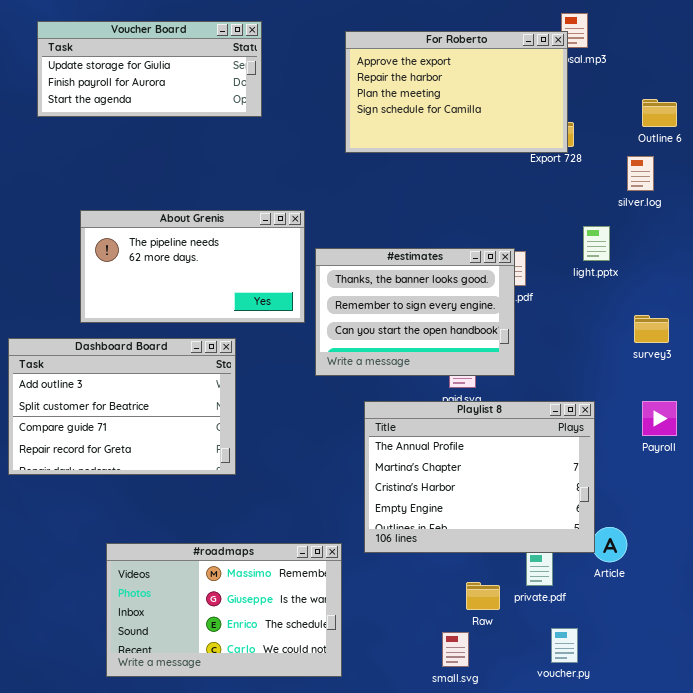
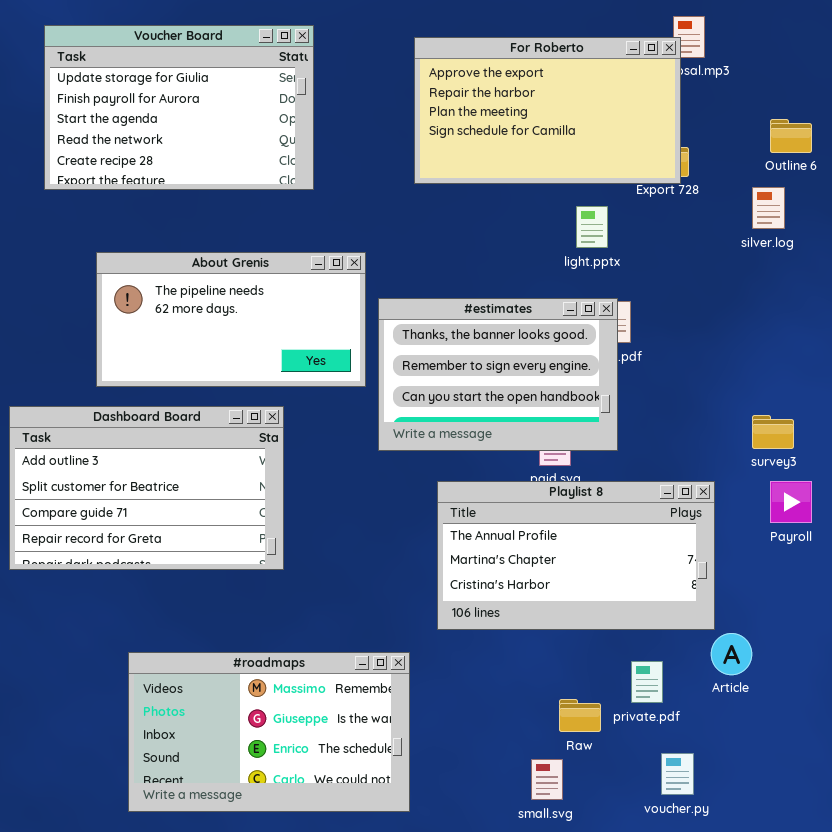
Voucher Board: [37,21,262,117] -> [44,25,314,190], resized
light.pptx: [583,226,610,261] -> [576,206,608,248], moved
survey3: [634,315,669,343] -> [752,415,794,449], moved
Playlist 8: [364,401,595,553] -> [437,481,715,630], resized

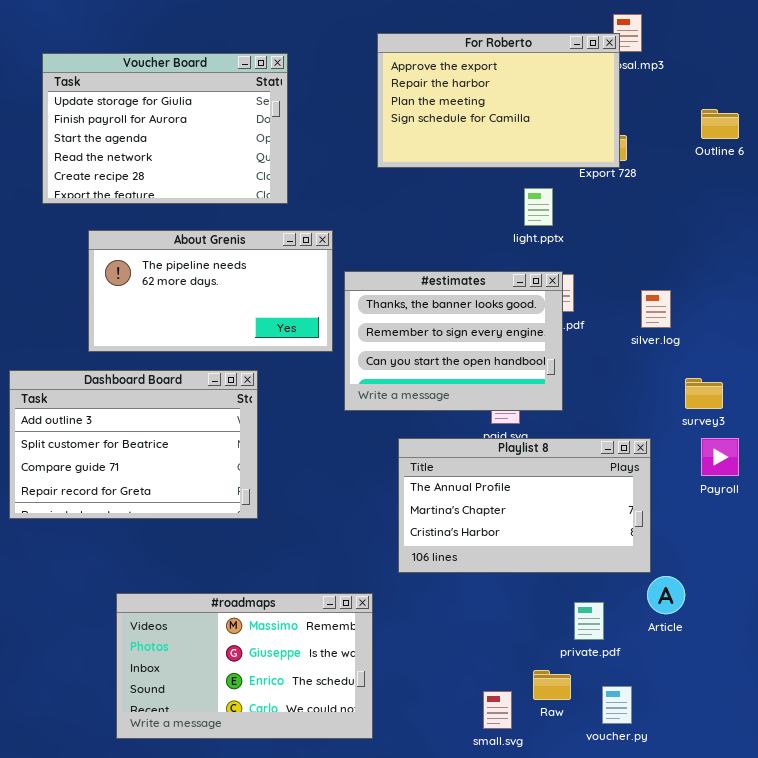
Voucher Board: [44,25,314,190] -> [42,53,288,204], moved
silver.log: [752,187,785,229] -> [641,290,671,328], moved
Raw: [559,699,601,732] -> [533,670,571,700], moved

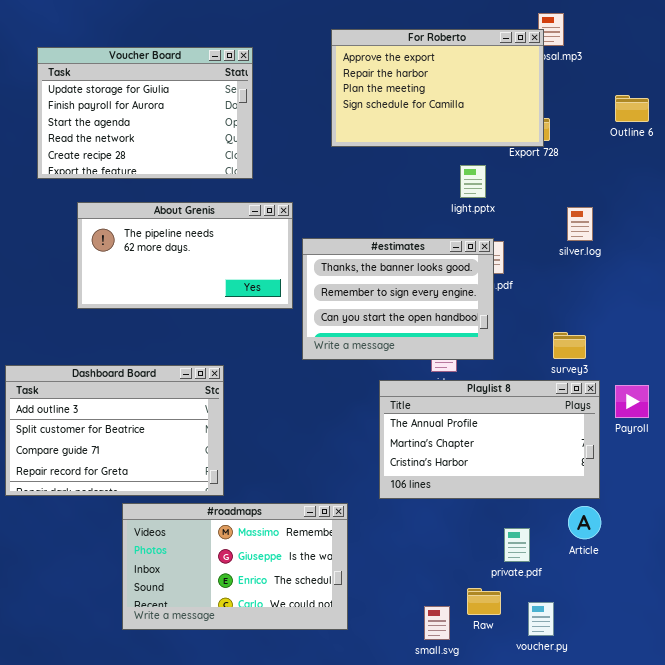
silver.log: [641,290,671,328] -> [567,207,593,241], moved
Dashboard Board: [9,370,258,519] -> [5,365,224,496], moved
survey3: [685,378,723,409] -> [553,332,586,359], moved
Playlist 8: [398,438,651,573] -> [379,380,600,499], moved
#roadmaps: [116,593,373,739] -> [122,503,348,630], moved

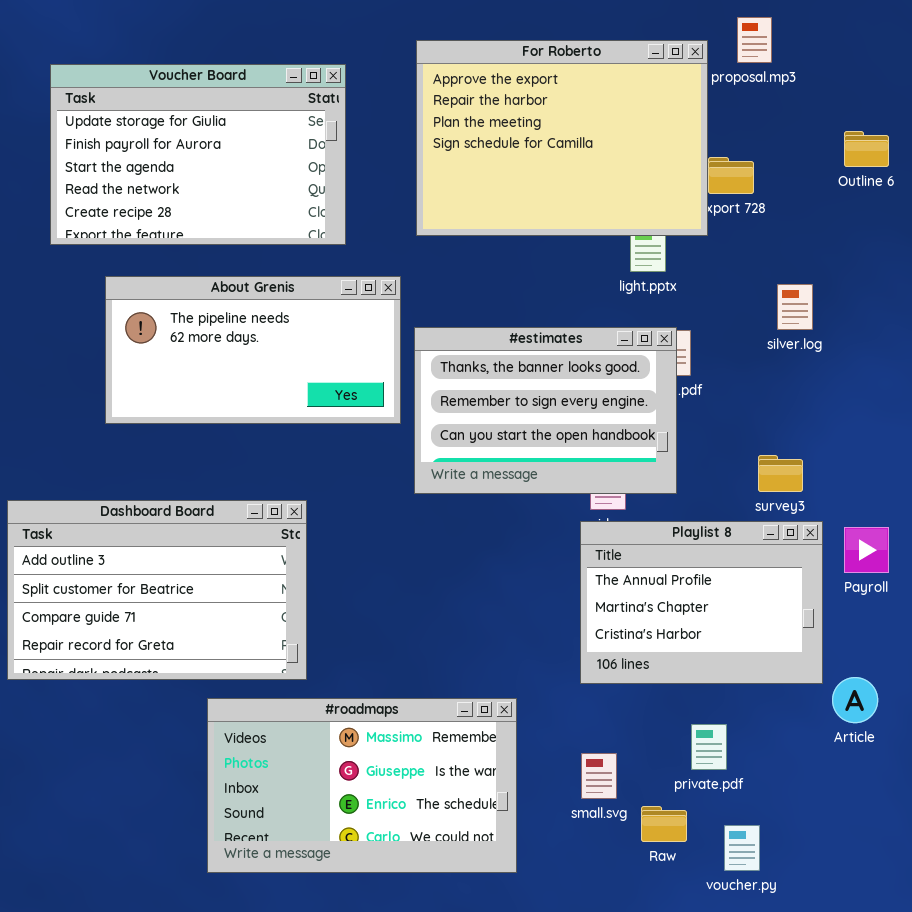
For Roberto: [331,29,544,147] -> [416,40,708,236], moved, resized
Playlist 8: [379,380,600,499] -> [580,521,823,684], resized
#roadmaps: [122,503,348,630] -> [207,698,517,873], moved
Article: [568,506,601,539] -> [832,677,878,723], moved
small.svg: [424,606,450,640] -> [581,753,617,799], moved

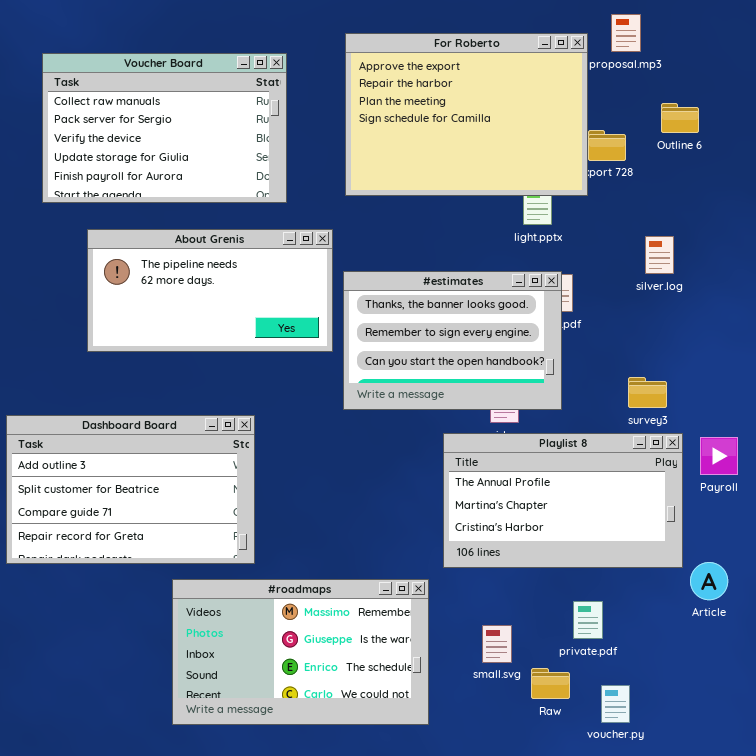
Voucher Board: [50,64,346,245] -> [42,53,287,203], scrolled up 3 rows
Outline 6: [844,131,889,167] -> [661,103,699,133], moved
Playlist 8: [580,521,823,684] -> [443,433,683,568], resized

